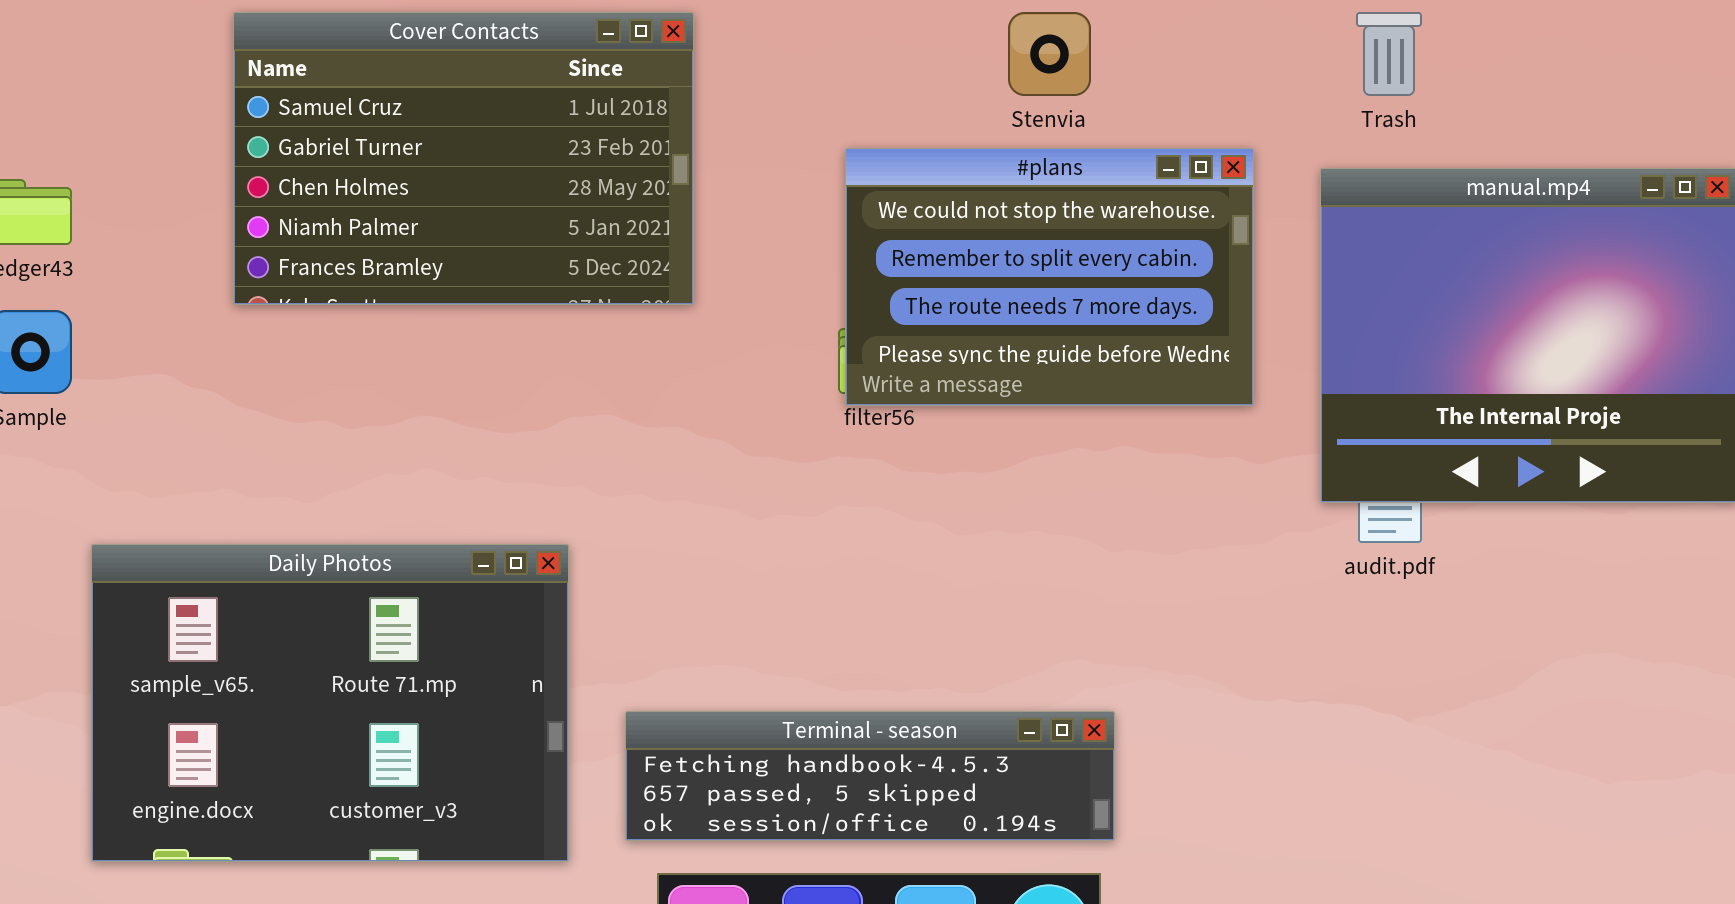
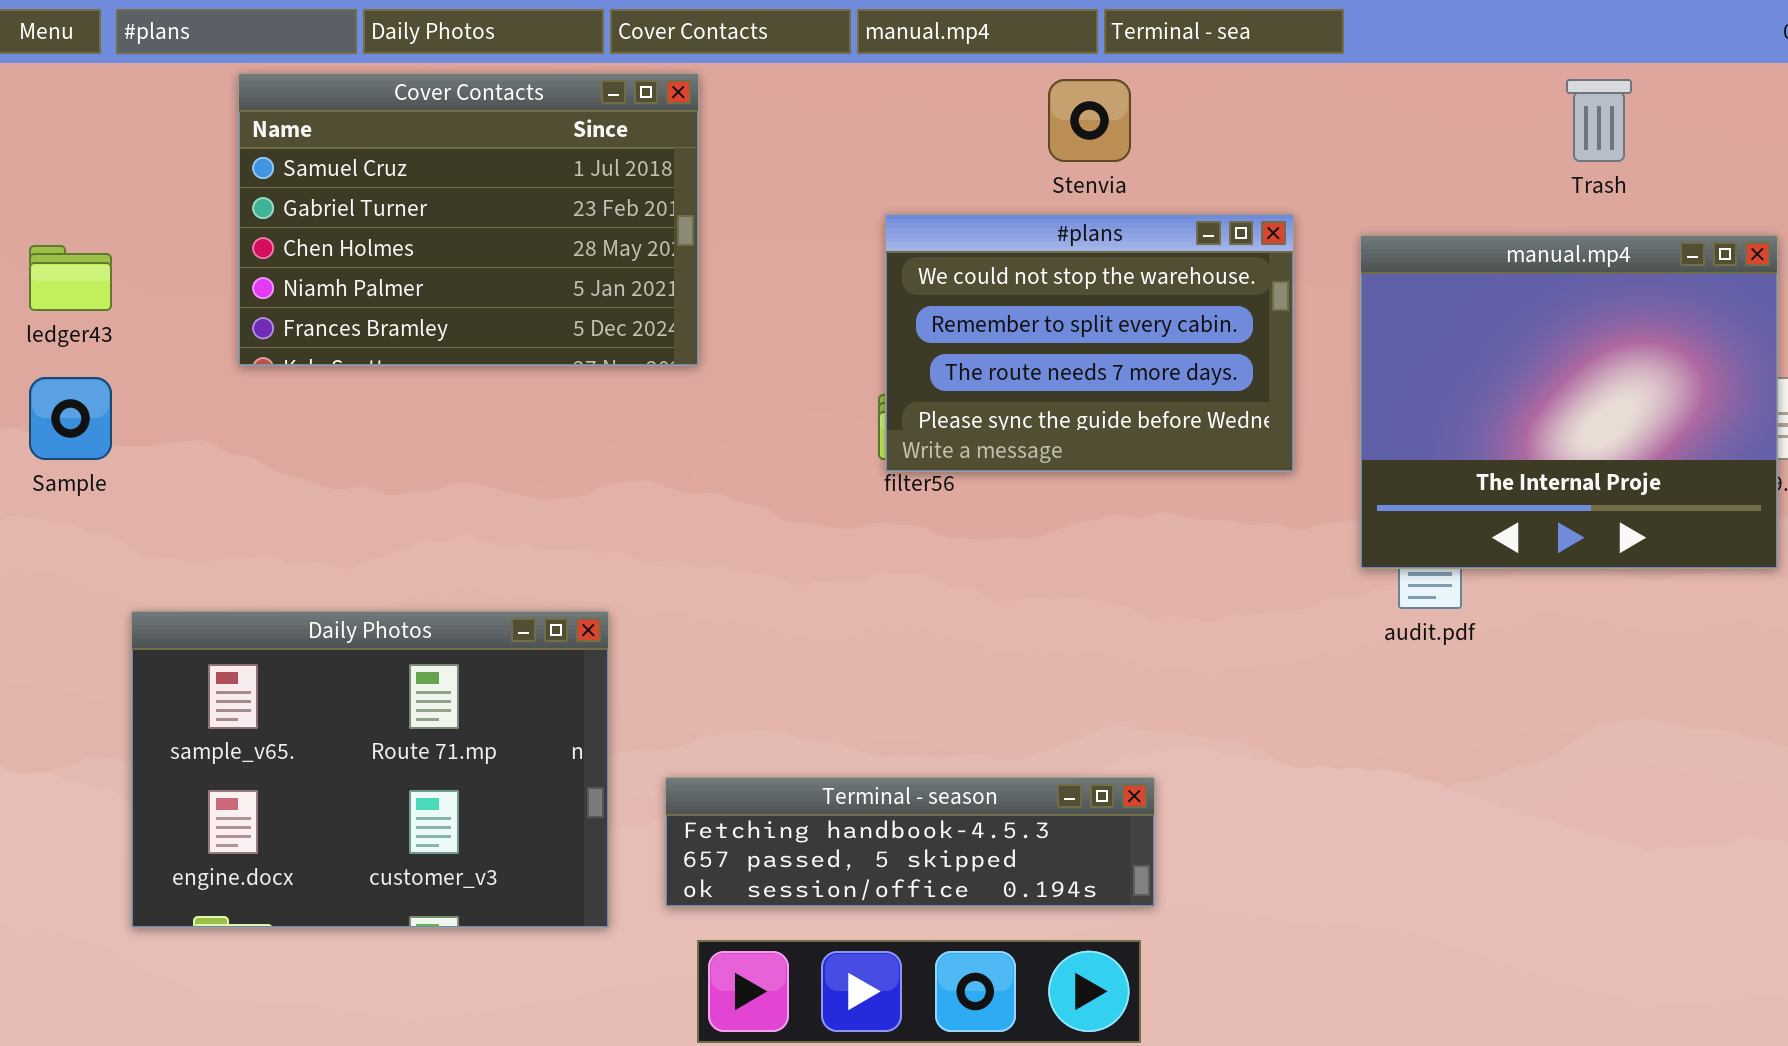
Cover Contacts: [233,12,694,305] -> [238,73,699,366], moved
Trash: [1356,12,1422,96] -> [1566,79,1632,162], moved

